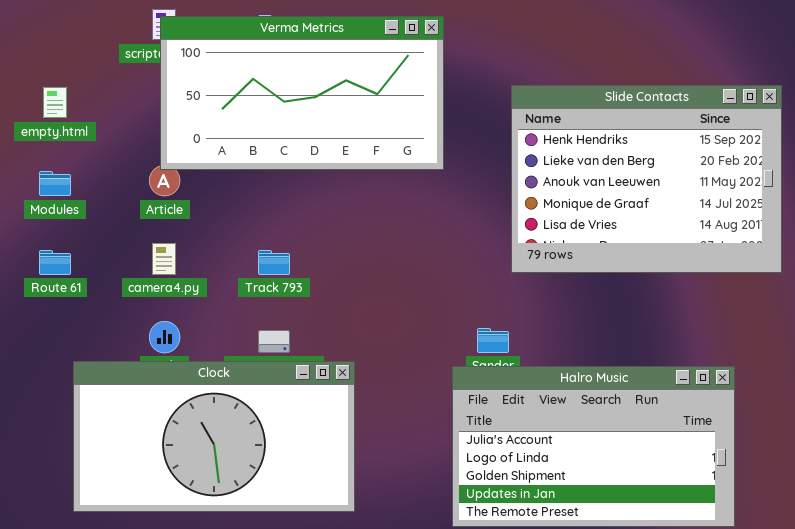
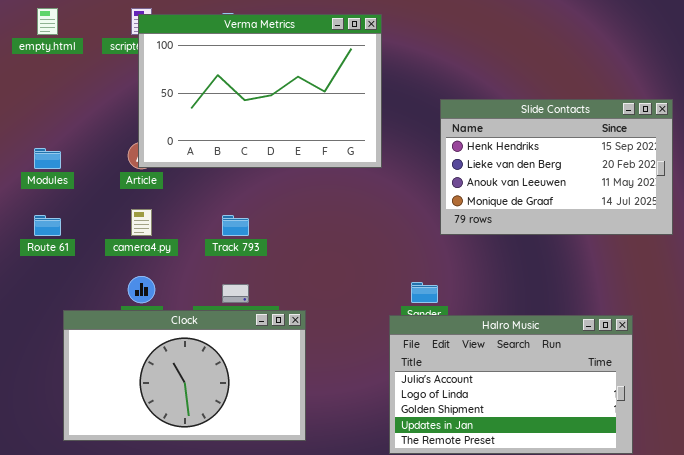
Verma Metrics: [160,16,444,170] -> [138,14,382,168], resized
Slide Contacts: [511,85,782,273] -> [440,99,673,235], resized
empty.html: [43,87,67,118] -> [37,8,58,35], moved

